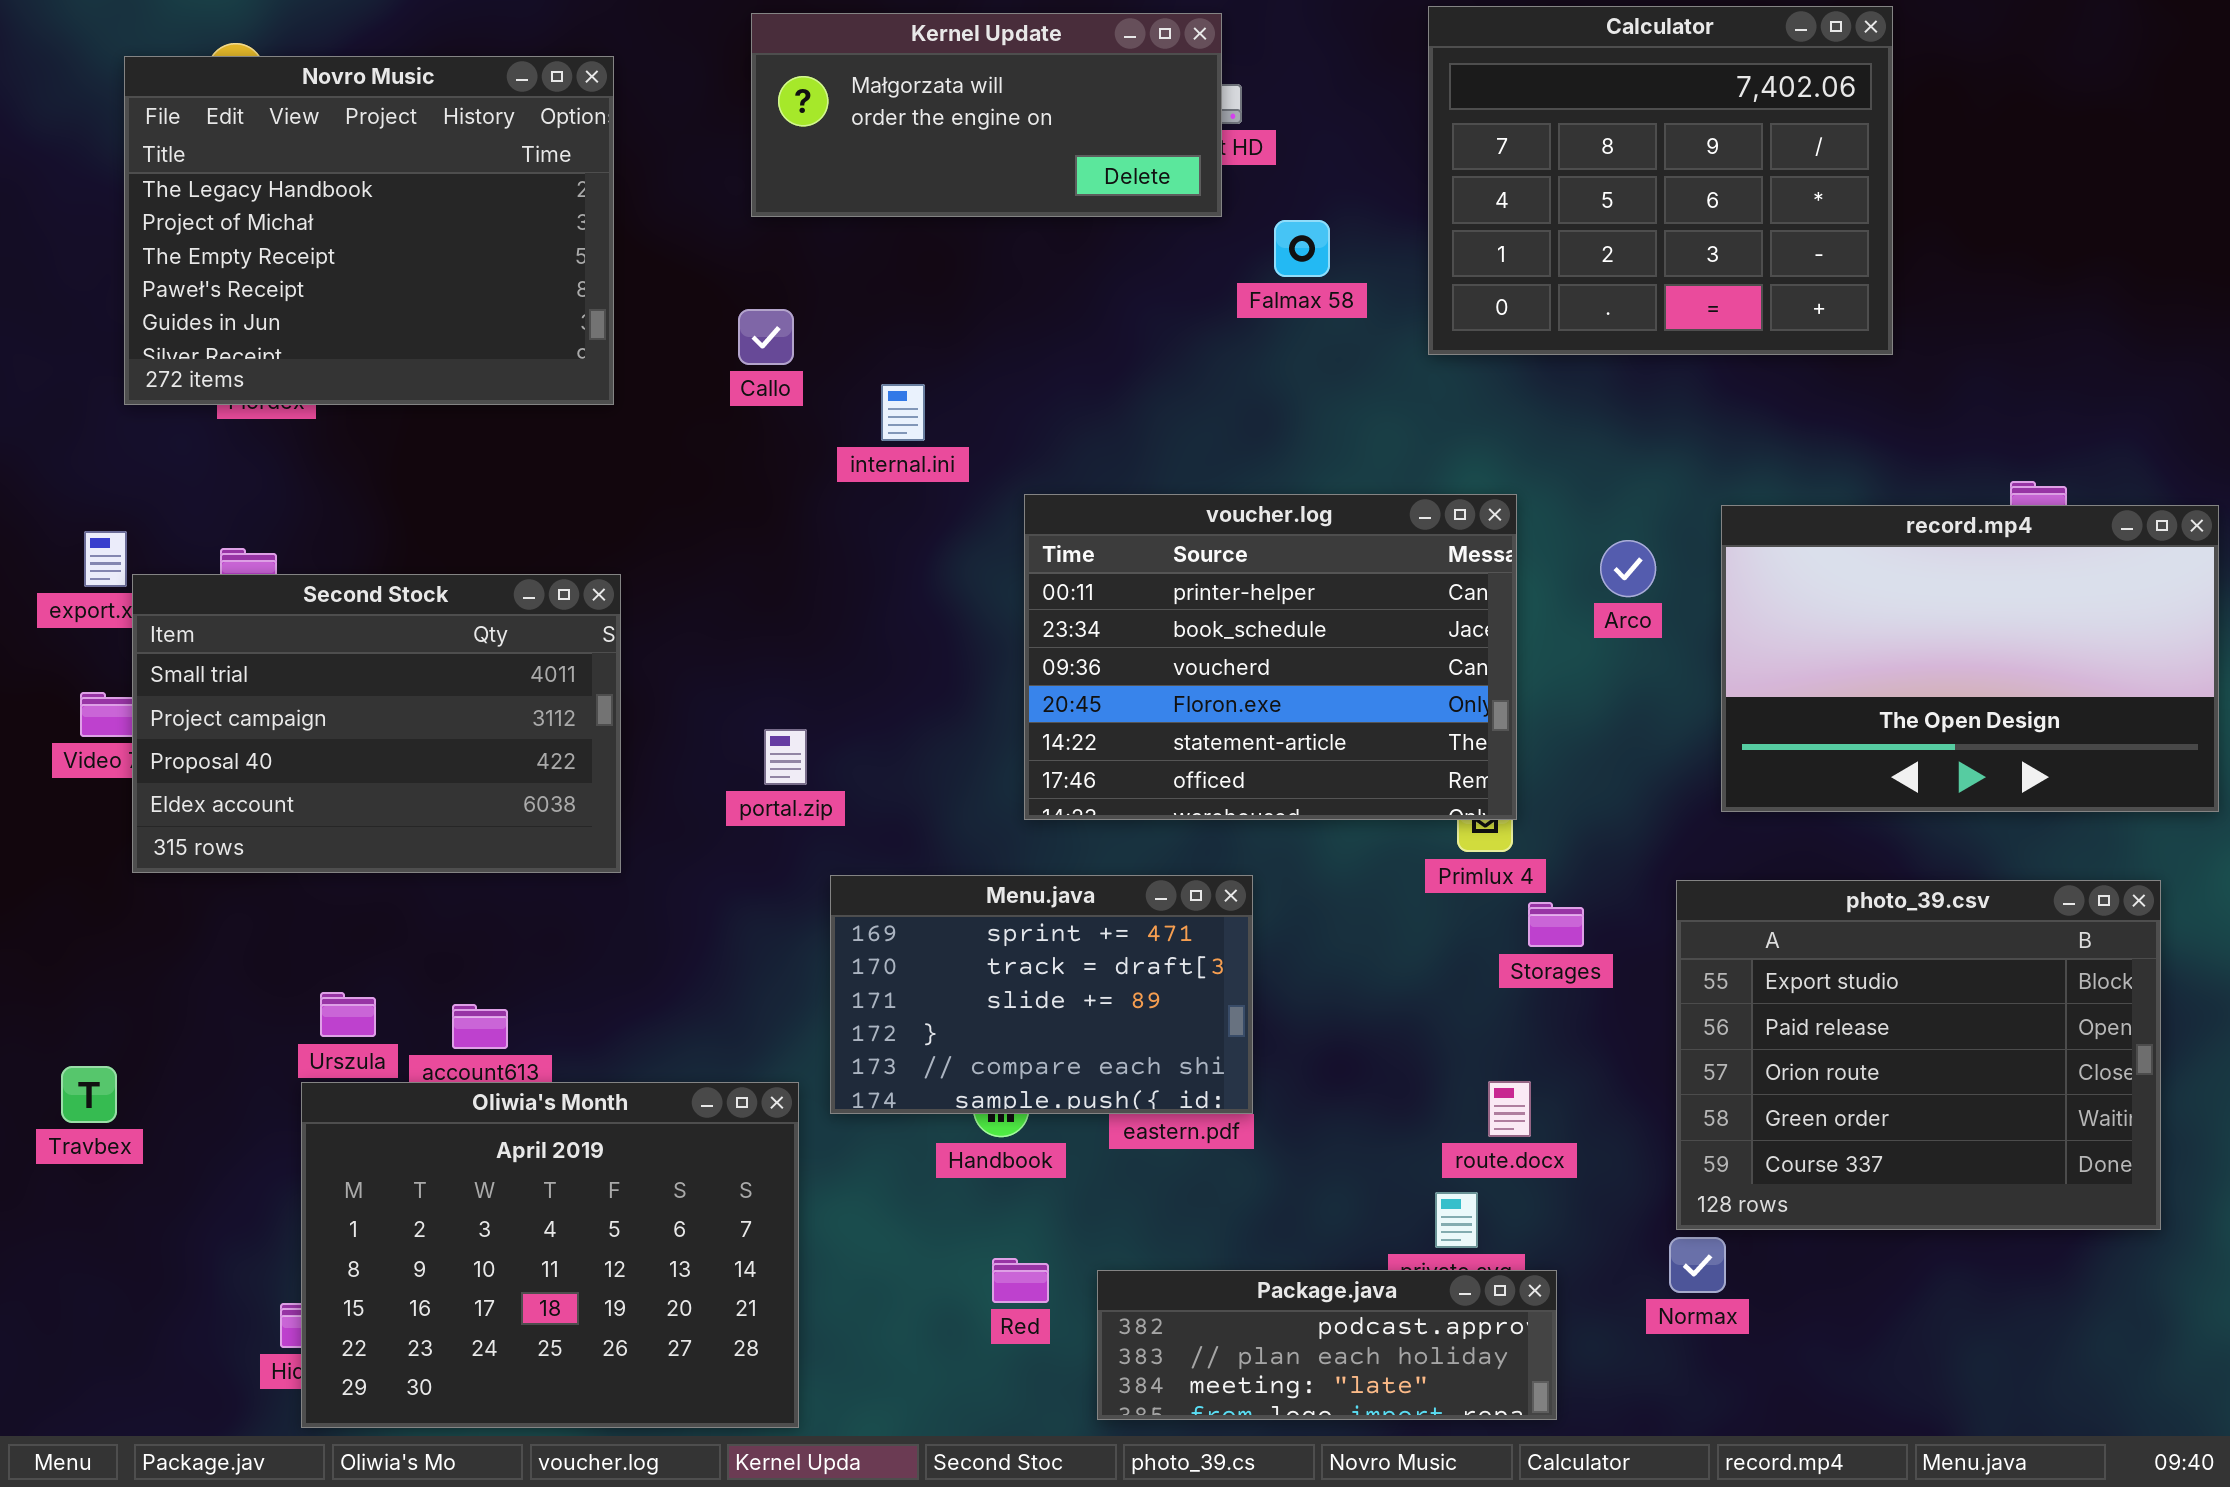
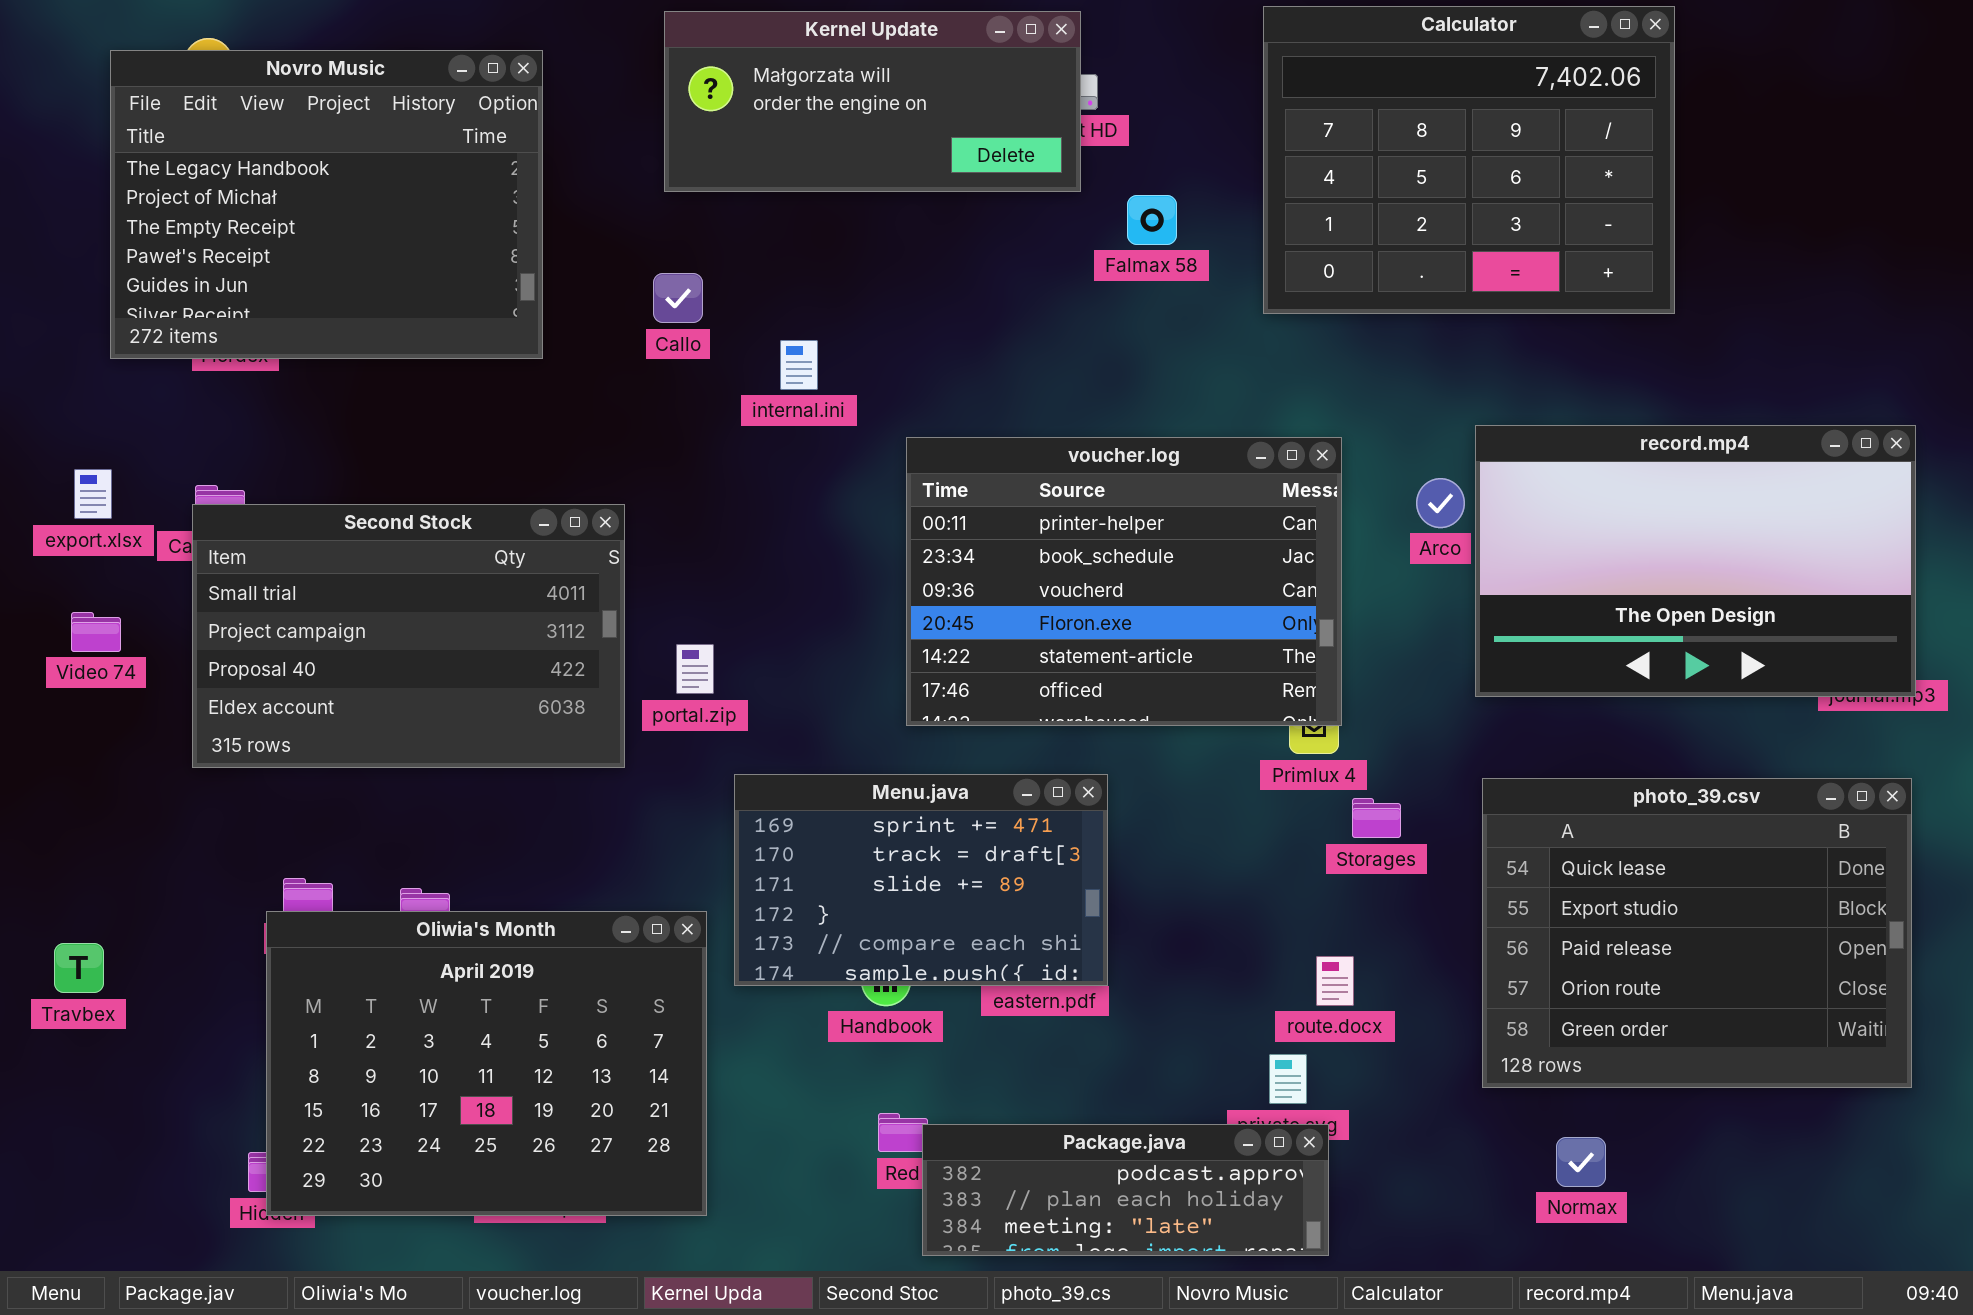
record.mp4: [1721,505,2219,812] -> [1475,425,1916,697], moved
Second Stock: [132,574,621,873] -> [192,504,625,768], moved
photo_39.csv: [1676,880,2161,1230] -> [1482,778,1912,1088], scrolled up 1 row
Oliwia's Month: [301,1082,799,1428] -> [266,911,707,1216], moved
Normax: [1669,1237,1726,1293] -> [1556,1137,1606,1187], moved
Package.java: [1097,1270,1557,1420] -> [922,1124,1329,1256], moved

